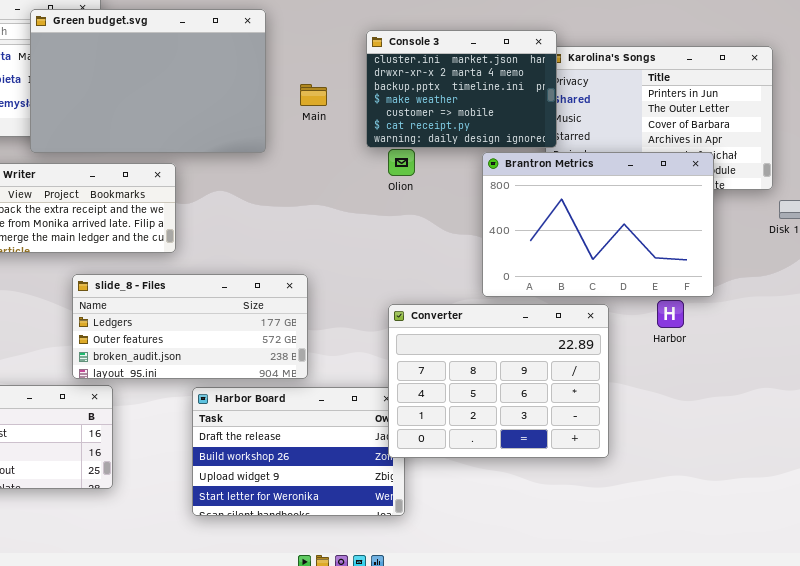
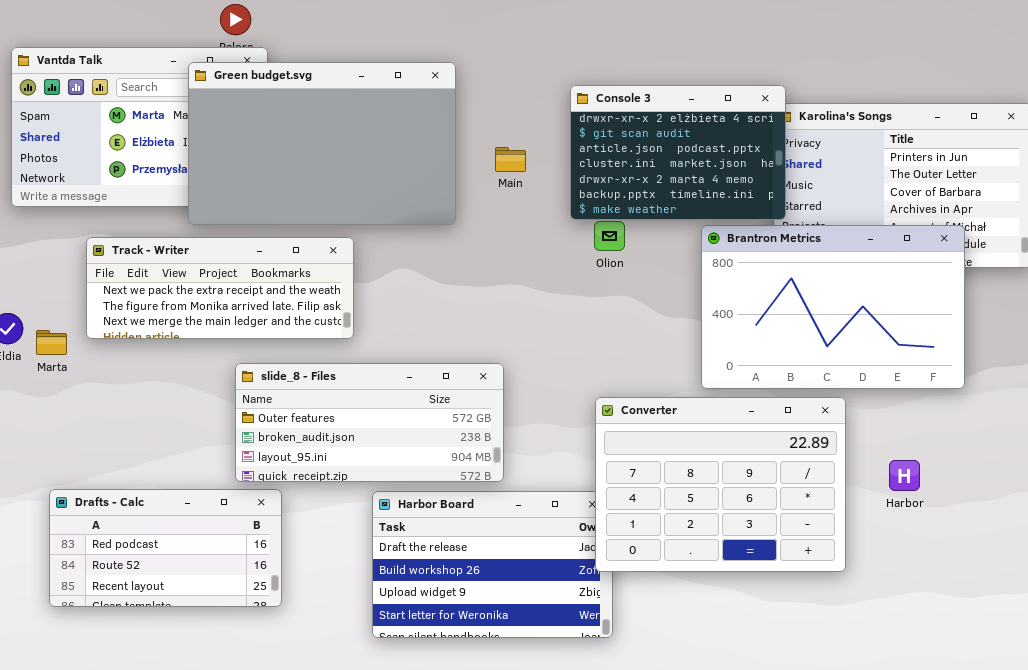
Console 3: [366,30,557,148] -> [570,85,786,220], scrolled up 3 rows
slide_8 - Files: [72,274,308,379] -> [235,363,504,482], scrolled down 1 row
Harbor: [657,300,684,328] -> [889,460,920,491], moved

